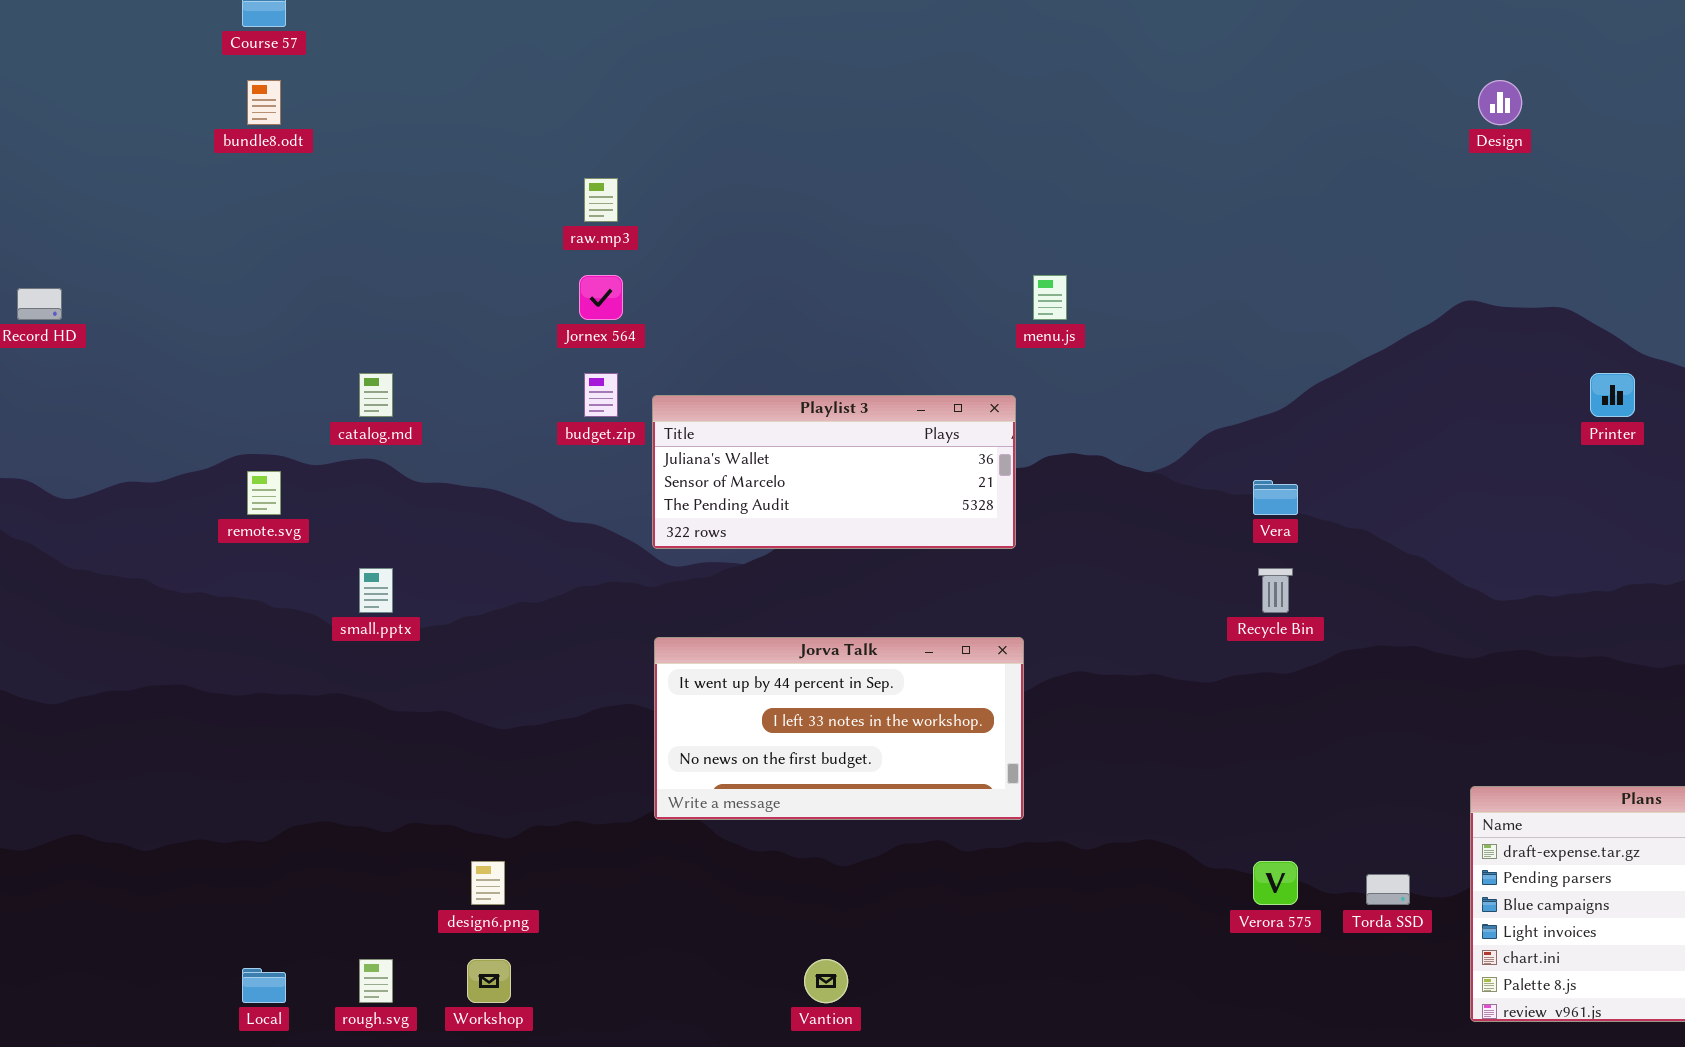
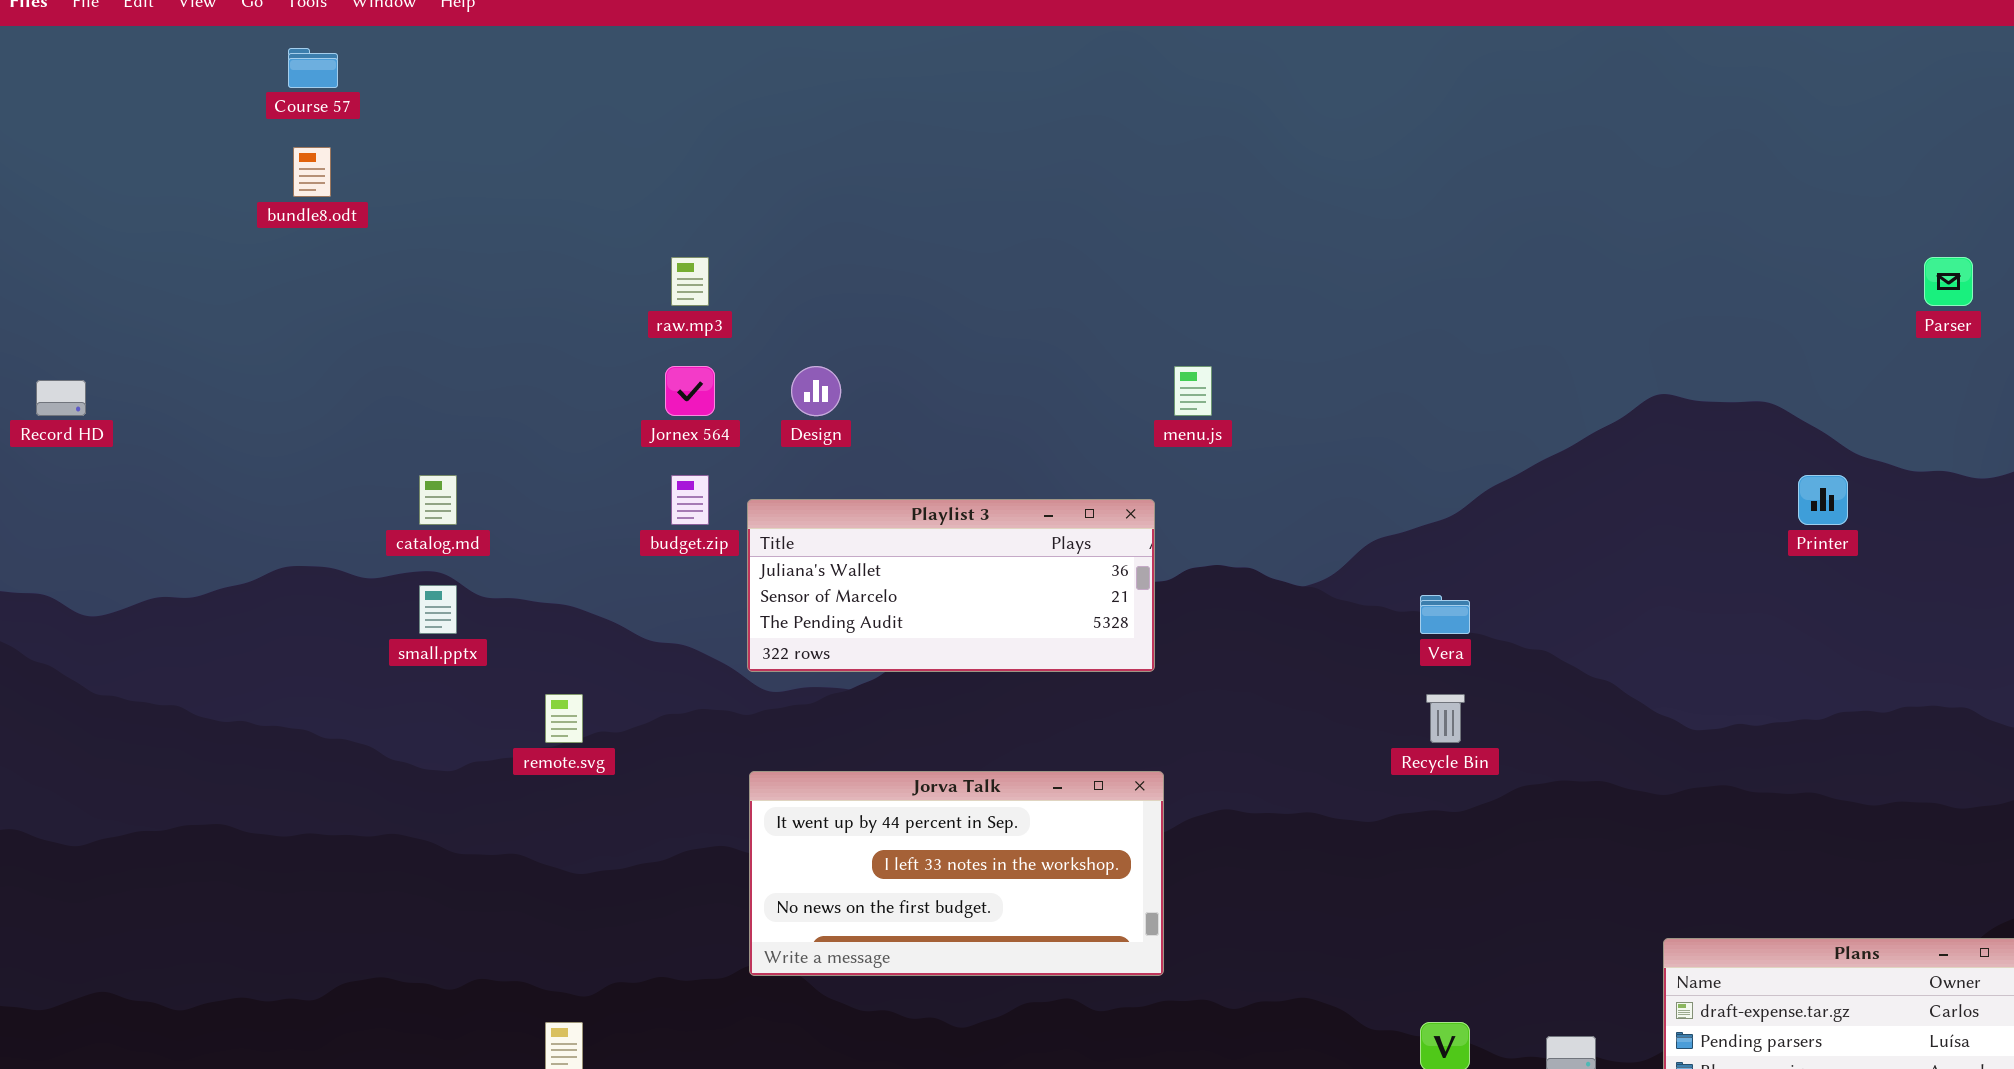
Design: [1478,80,1522,125] -> [791,366,841,416], moved
remote.svg: [247,471,281,515] -> [545,694,583,743], moved
small.pptx: [359,568,393,613] -> [419,585,457,634], moved

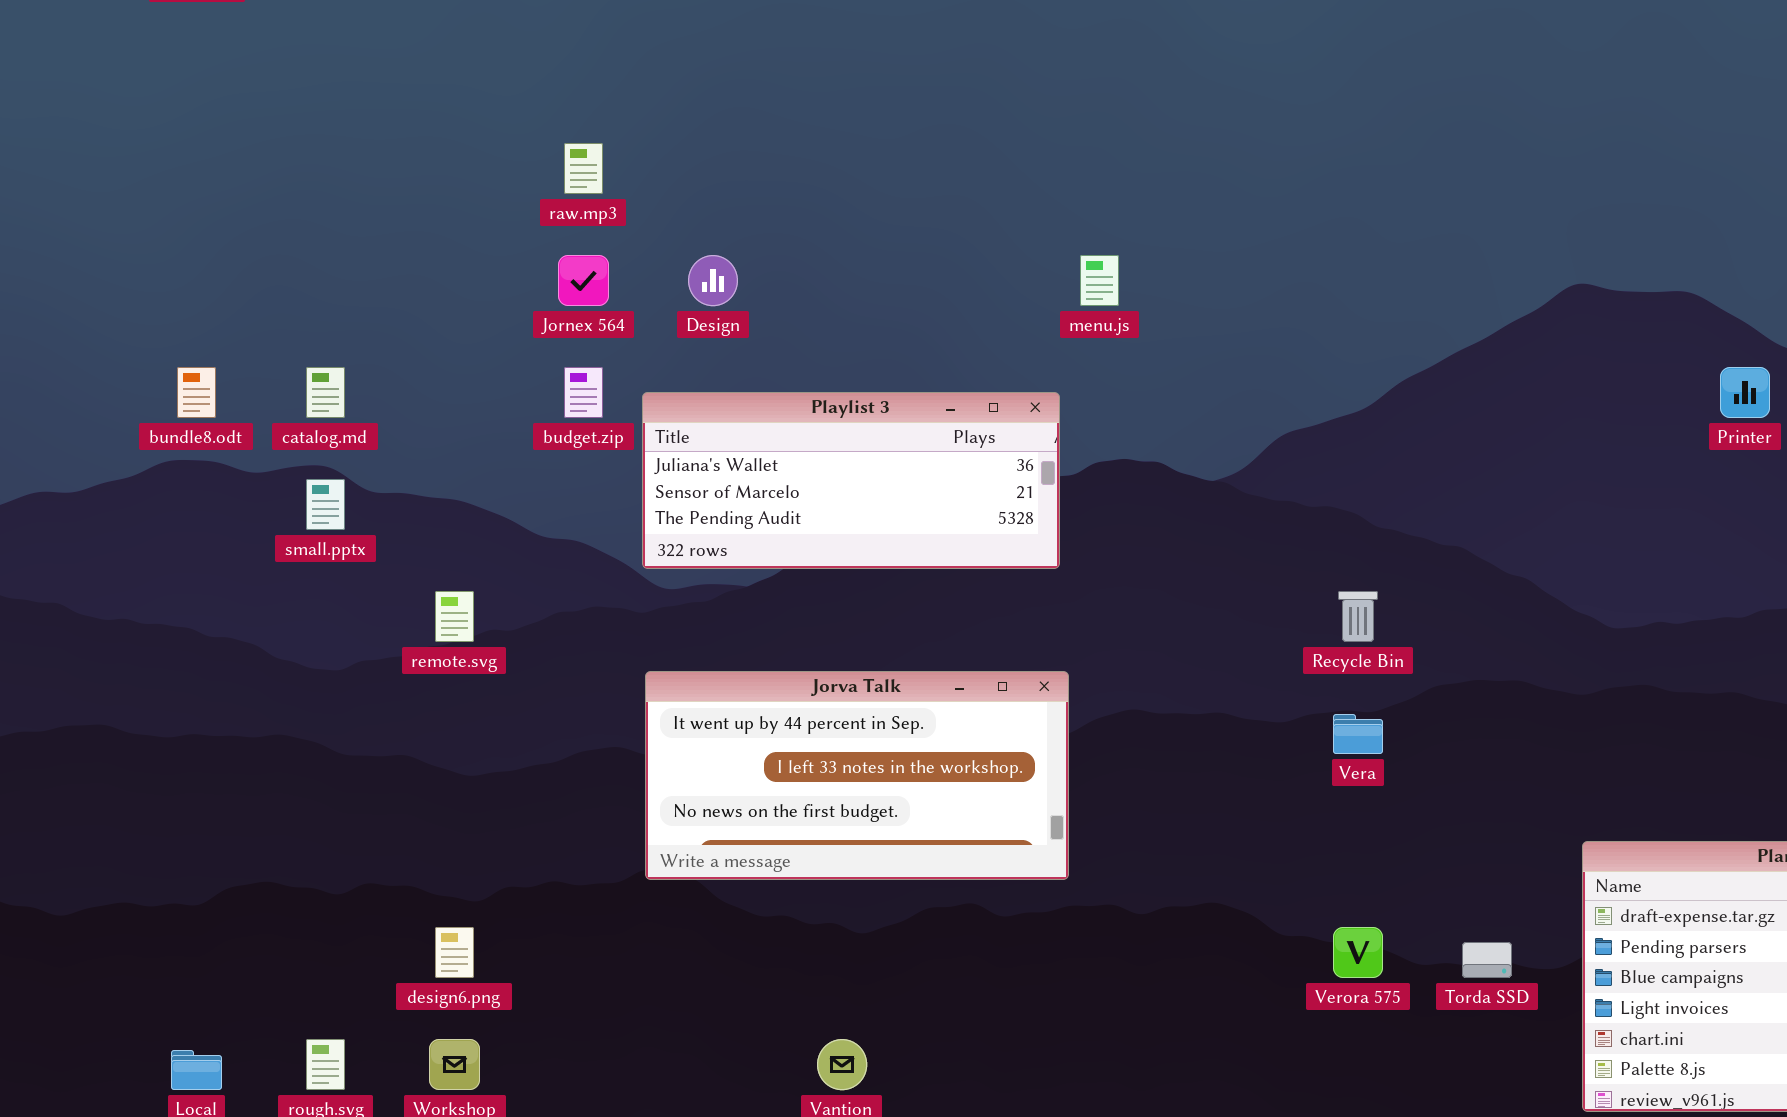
bundle8.odt: [293,147,331,197] -> [177,367,216,418], moved
Vera: [1420,595,1470,634] -> [1333,714,1383,754], moved

